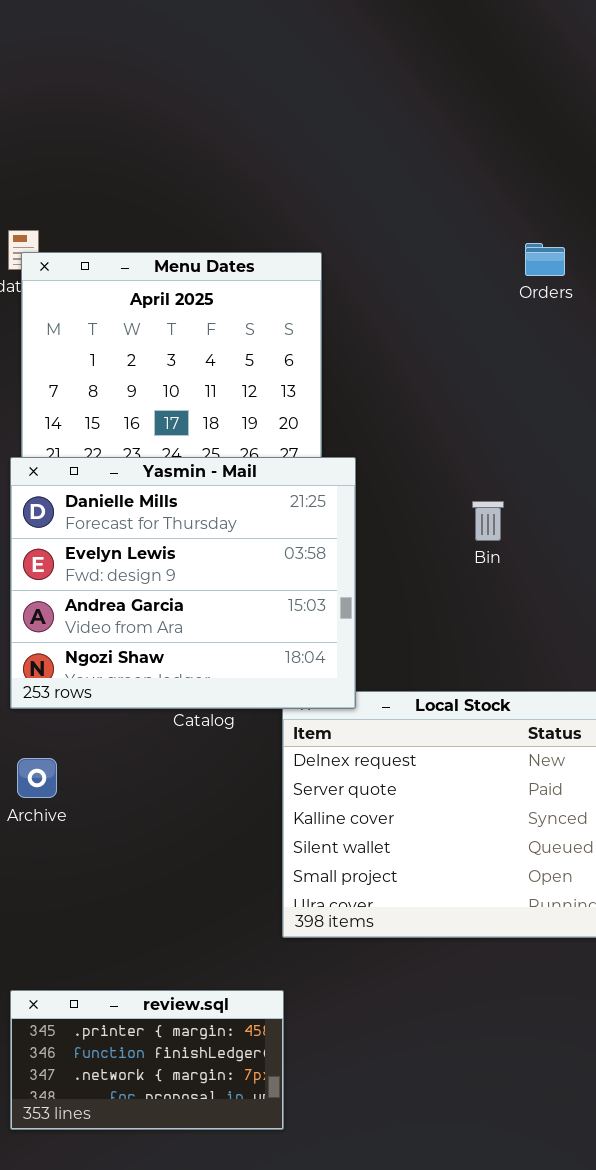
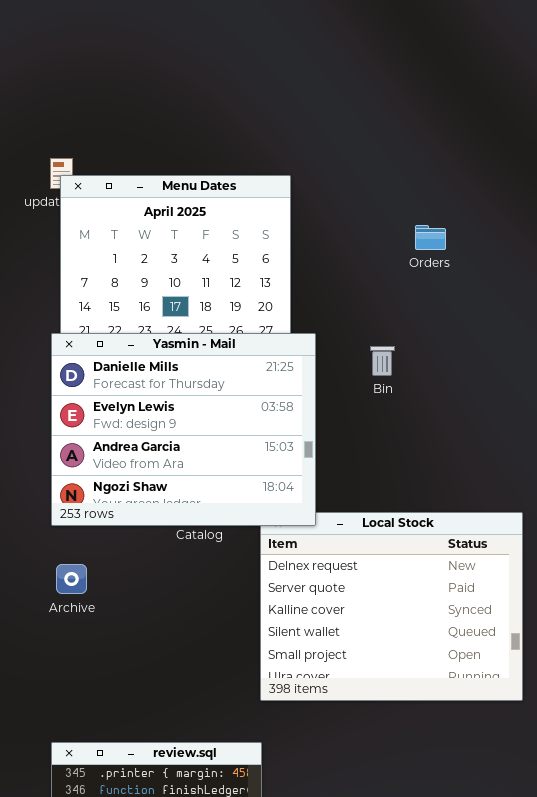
Orders: [525,243,565,276] -> [415,225,446,250], moved
Bin: [472,501,504,541] -> [370,346,395,376], moved

